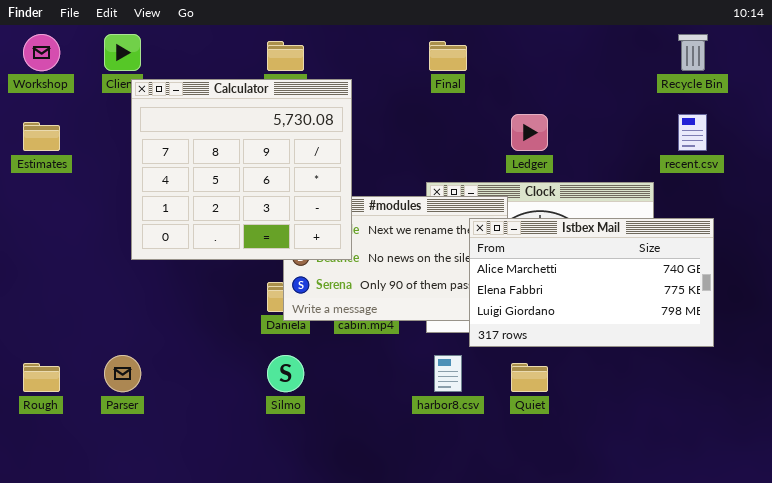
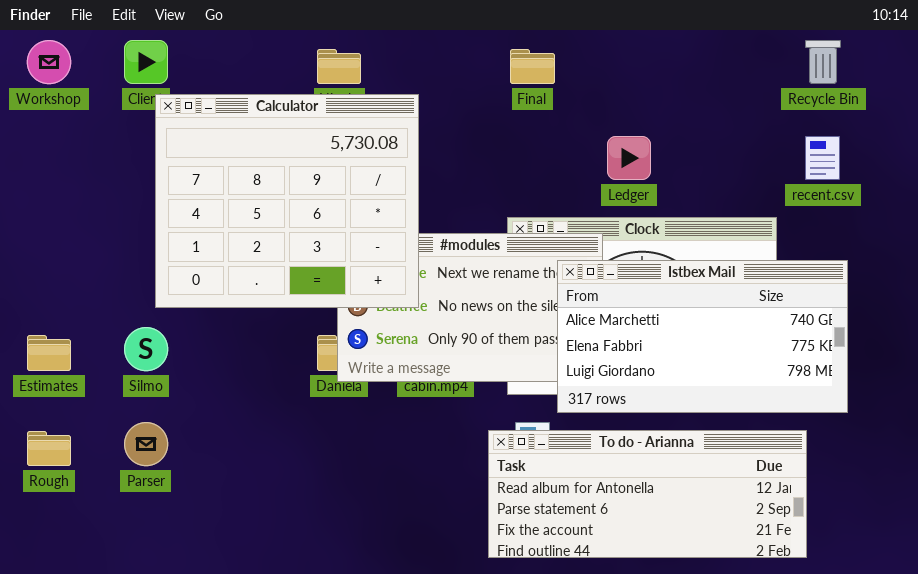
Estimates: [23,122,60,151] -> [27,335,71,371], moved
Silmo: [267,355,304,392] -> [124,327,168,371], moved
To do - Arianna: none -> [488,430,807,558], opened

